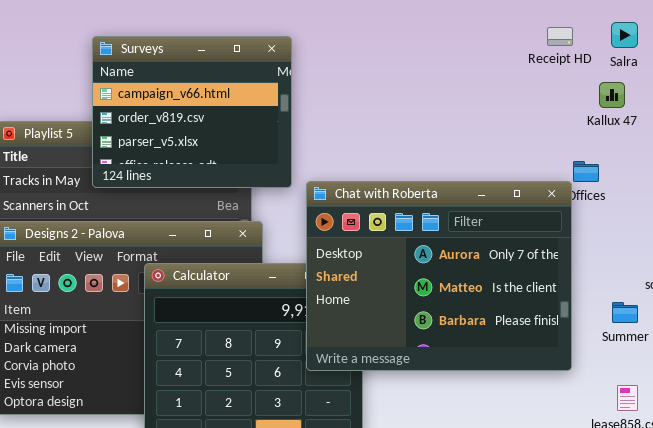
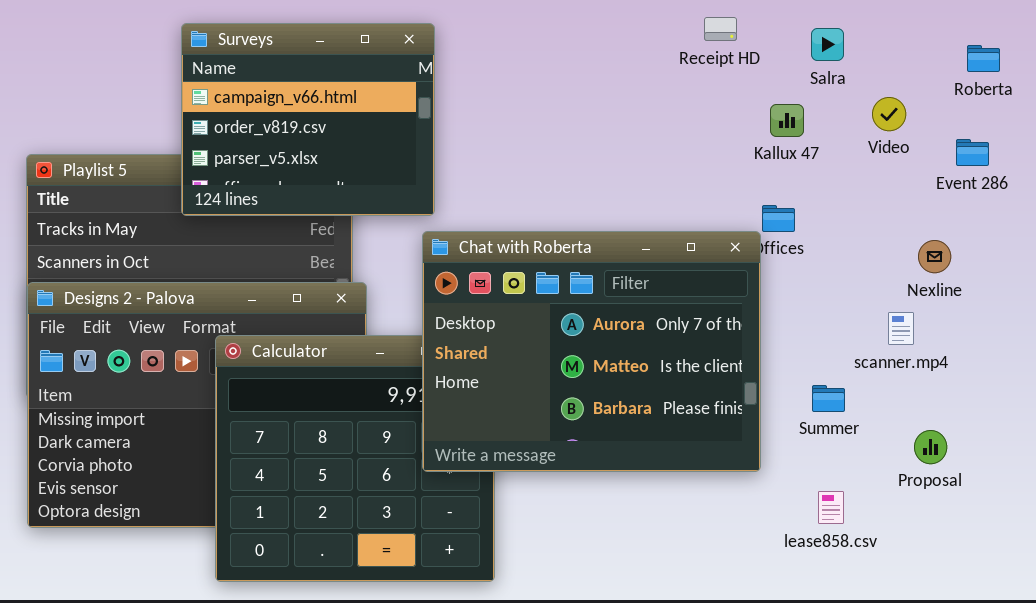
Receipt HD: [547,27,573,46] -> [704,17,737,41], moved
Surveys: [92,36,292,188] -> [181,23,435,216], moved
Kallux 47: [599,82,625,108] -> [770,104,804,137], moved

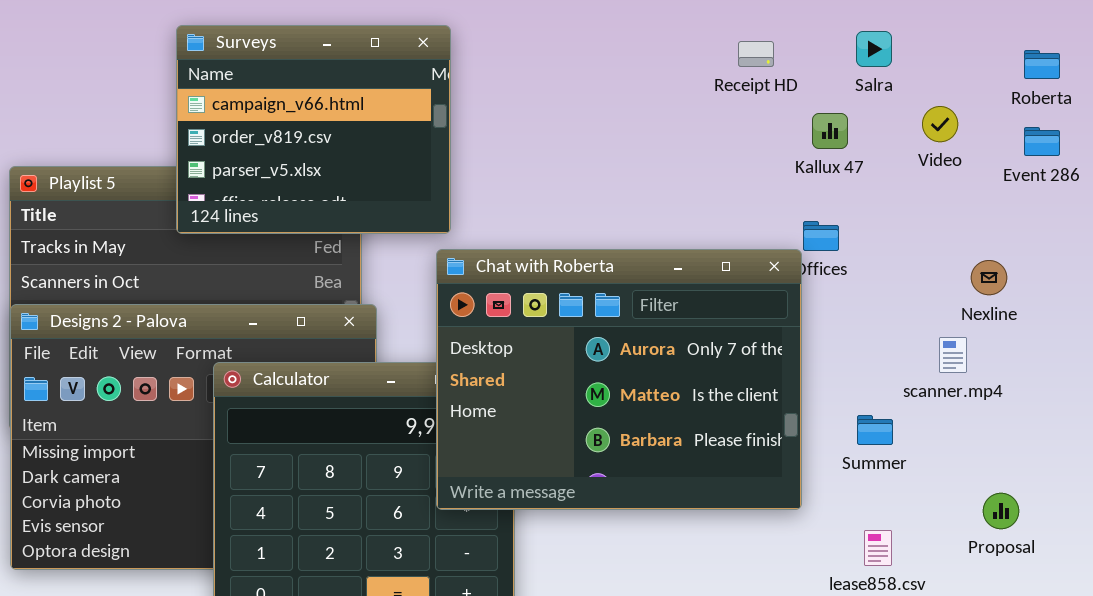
Receipt HD: [704,17,737,41] -> [738,41,774,67], moved
Event 286: [956,139,989,166] -> [1024,127,1060,156], moved
Proposal: [914,430,947,464] -> [983,493,1019,529], moved

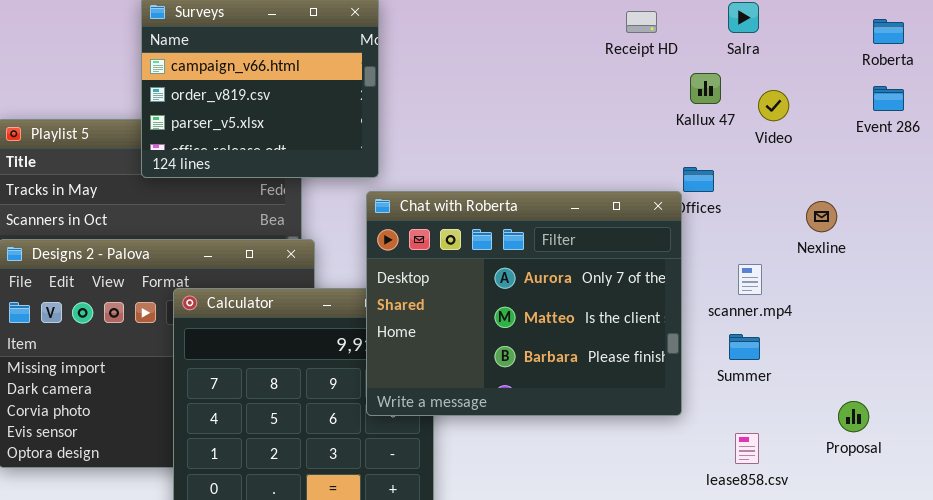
Video: [922,106,958,142] -> [758,90,789,121], moved
Nexline: [971,260,1007,295] -> [806,201,837,232], moved
scanner.mp4: [939,337,967,373] -> [738,264,762,295], moved

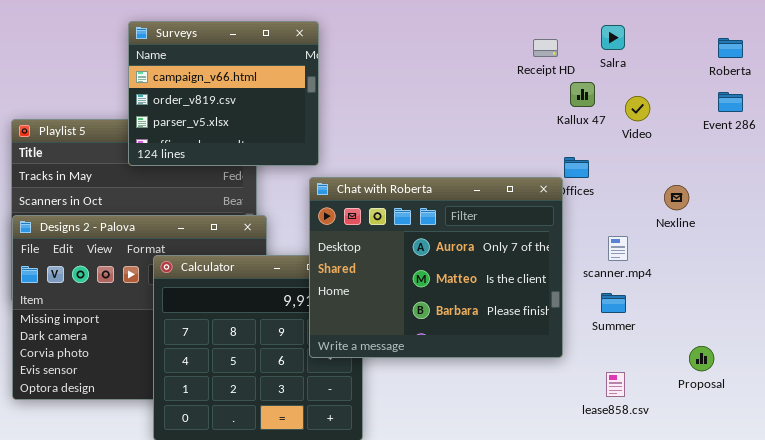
Receipt HD: [626,11,657,33] -> [533,39,558,57], moved

